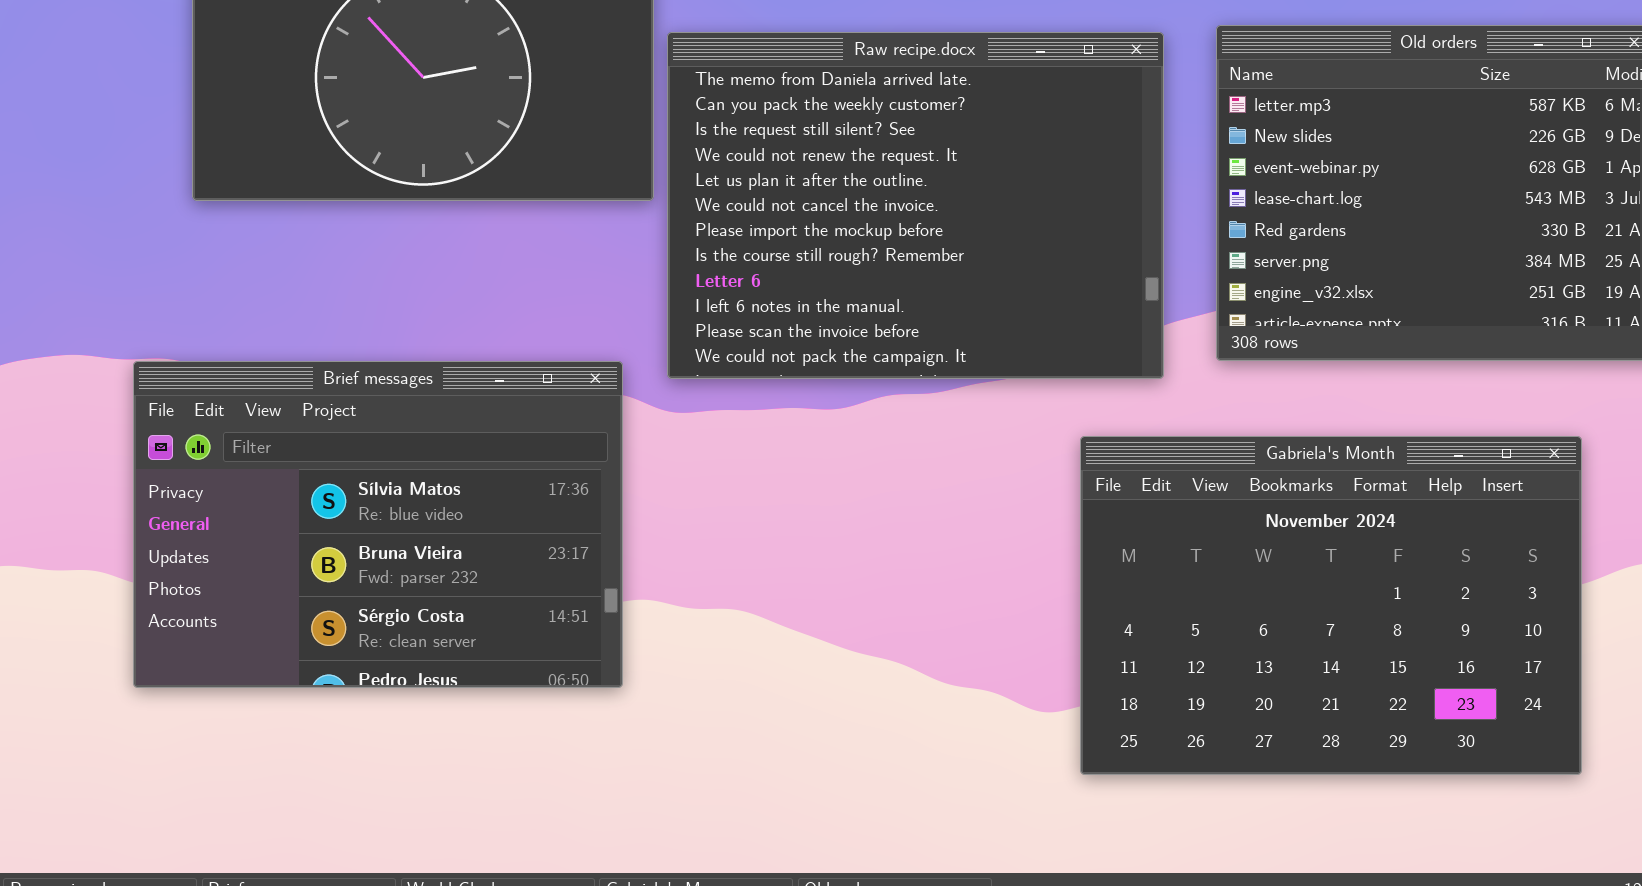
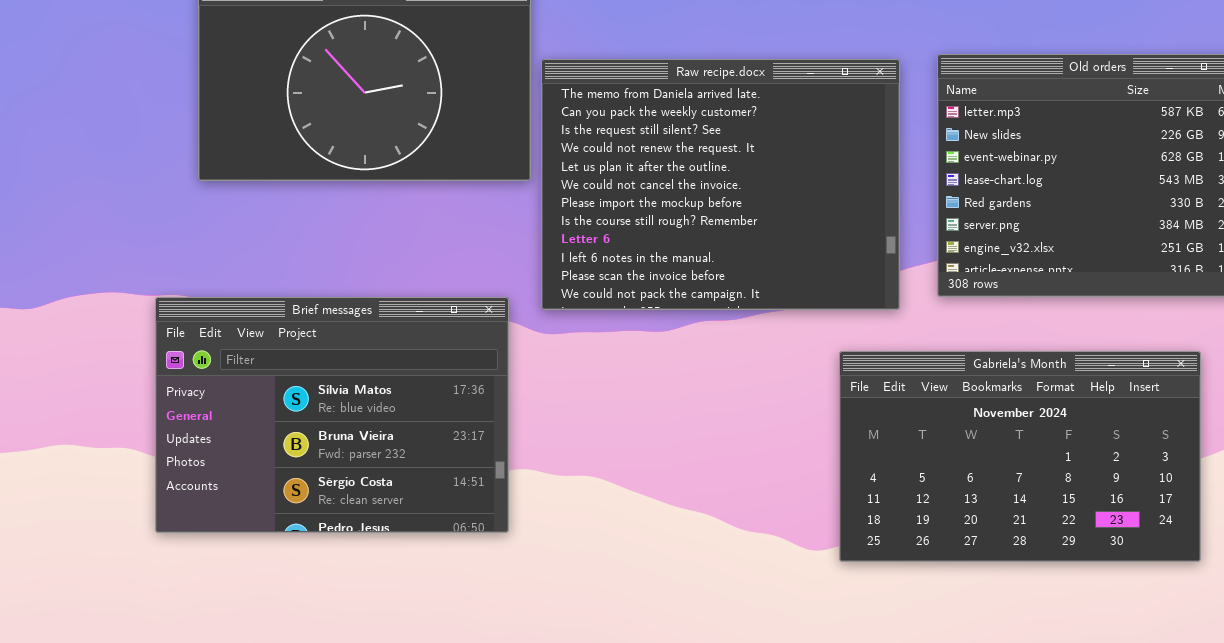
Gabriela's Month: [1080,436,1582,775] -> [839,351,1201,562], resized

